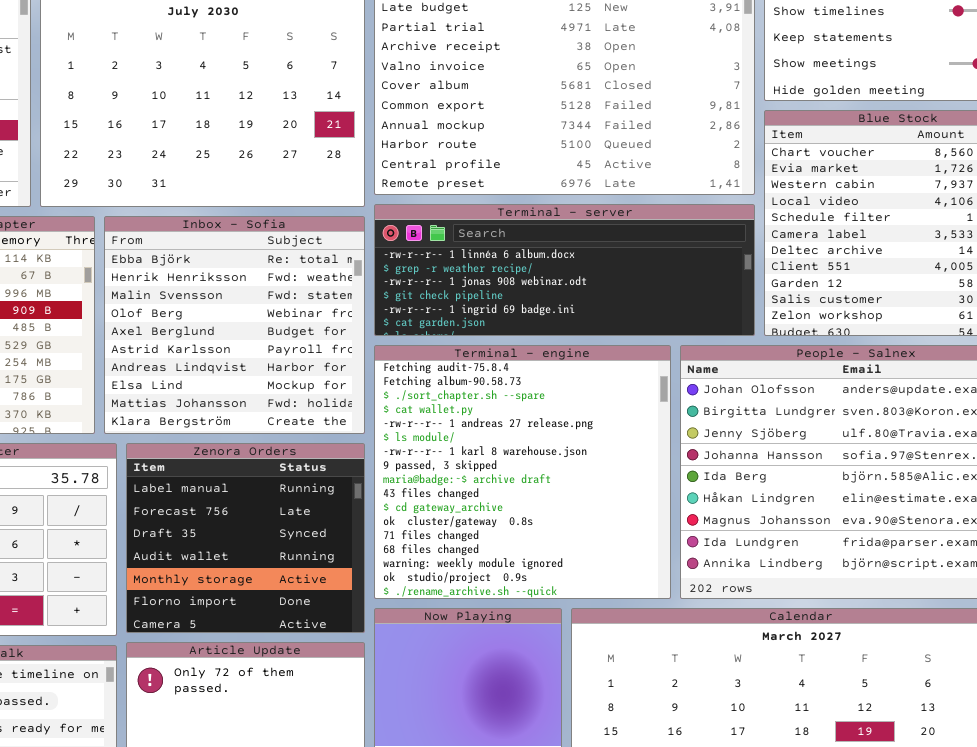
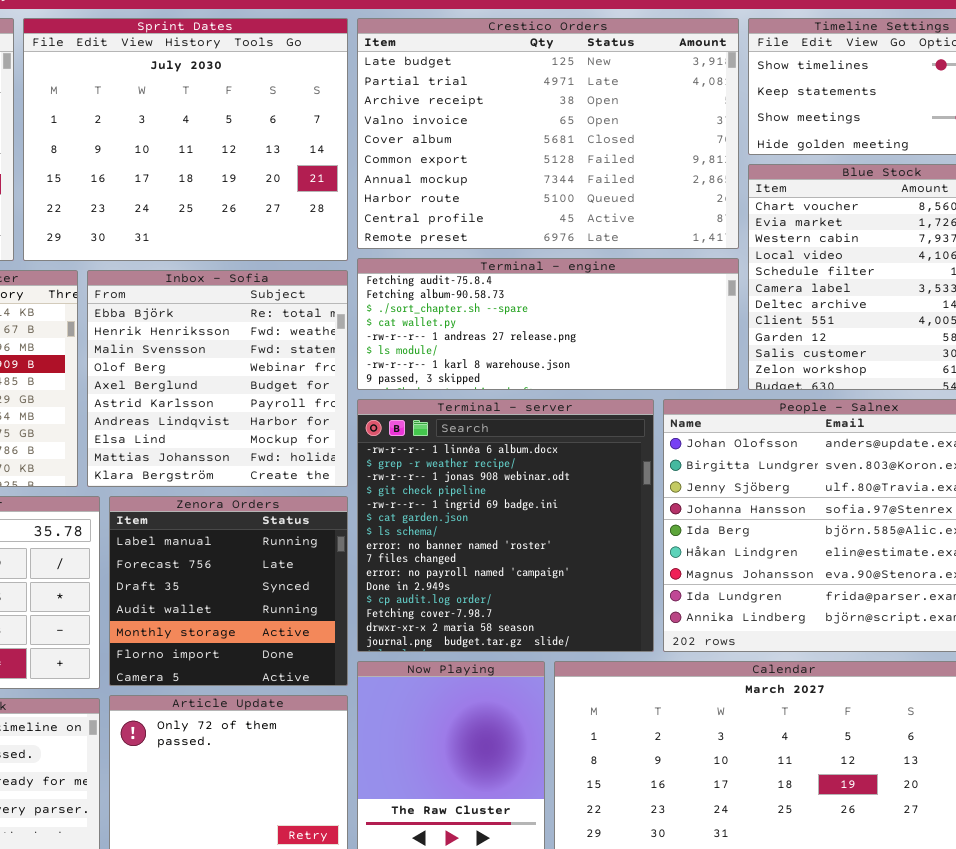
Terminal - server: [374,204,755,336] -> [357,399,654,652], moved, resized
Terminal - engine: [374,345,671,599] -> [357,258,739,390], moved, resized

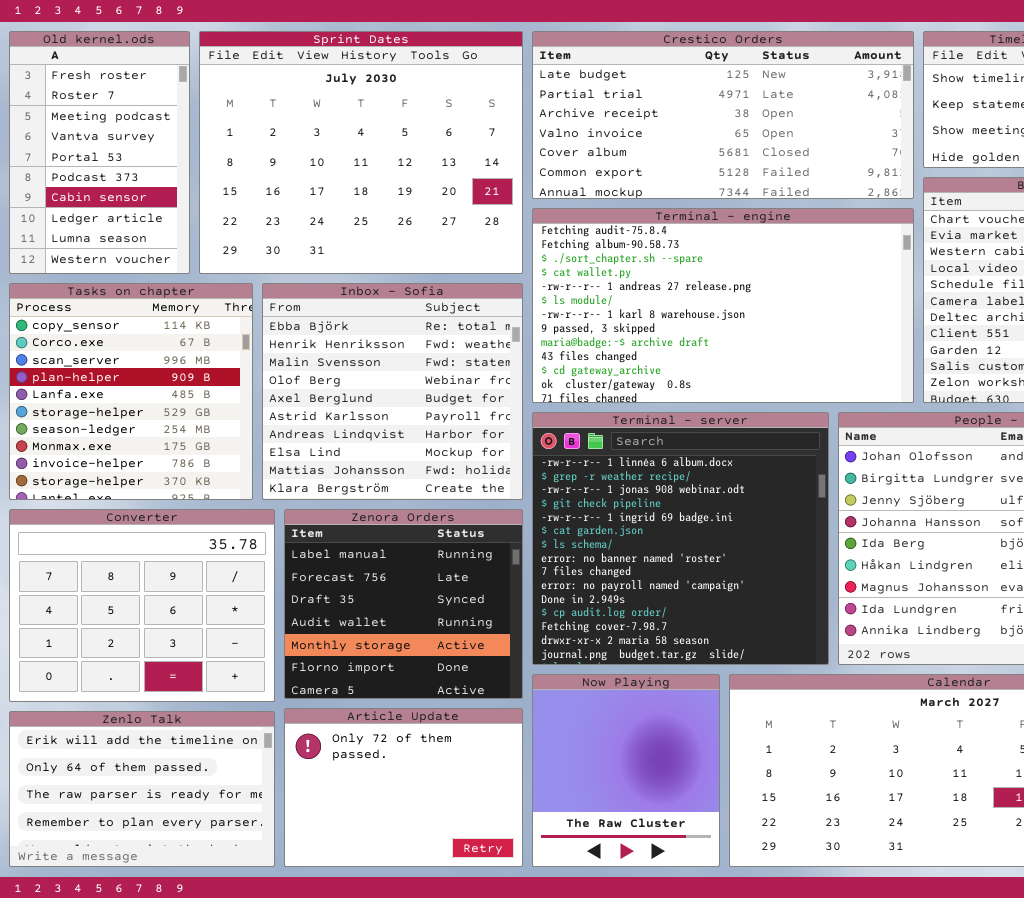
Crestico Orders: [357,18,739,249] -> [532,31,914,199], resized
Terminal - engine: [357,258,739,390] -> [532,208,914,403], resized

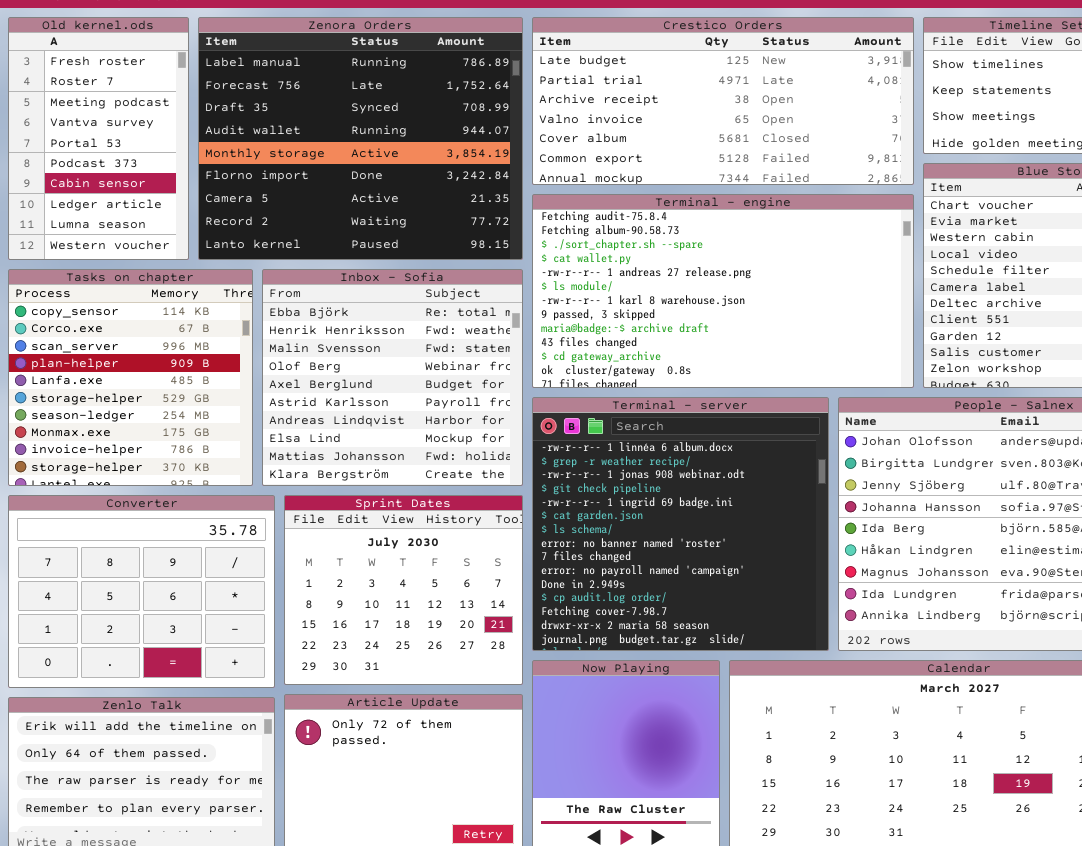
Sprint Dates: [199,31,523,274] -> [284,495,523,685], moved, resized
Zenora Orders: [284,509,523,699] -> [198,17,523,260], moved, resized

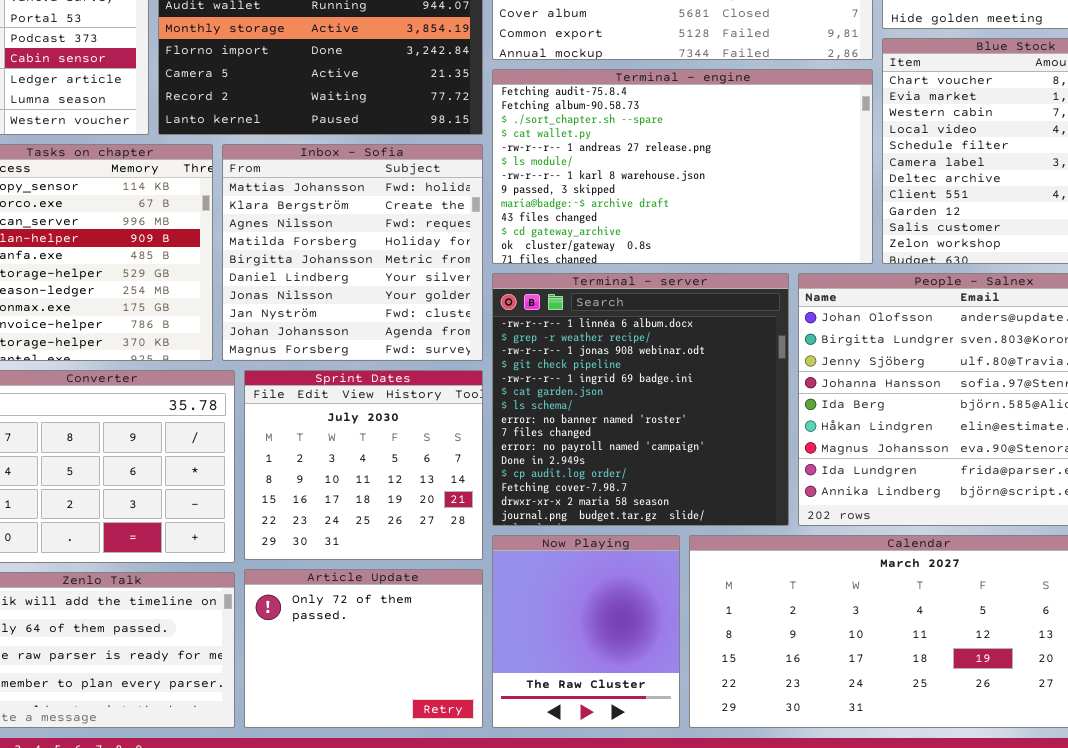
Inbox - Sofia: [262,269,523,486] -> [222,144,483,361], scrolled down 8 rows

